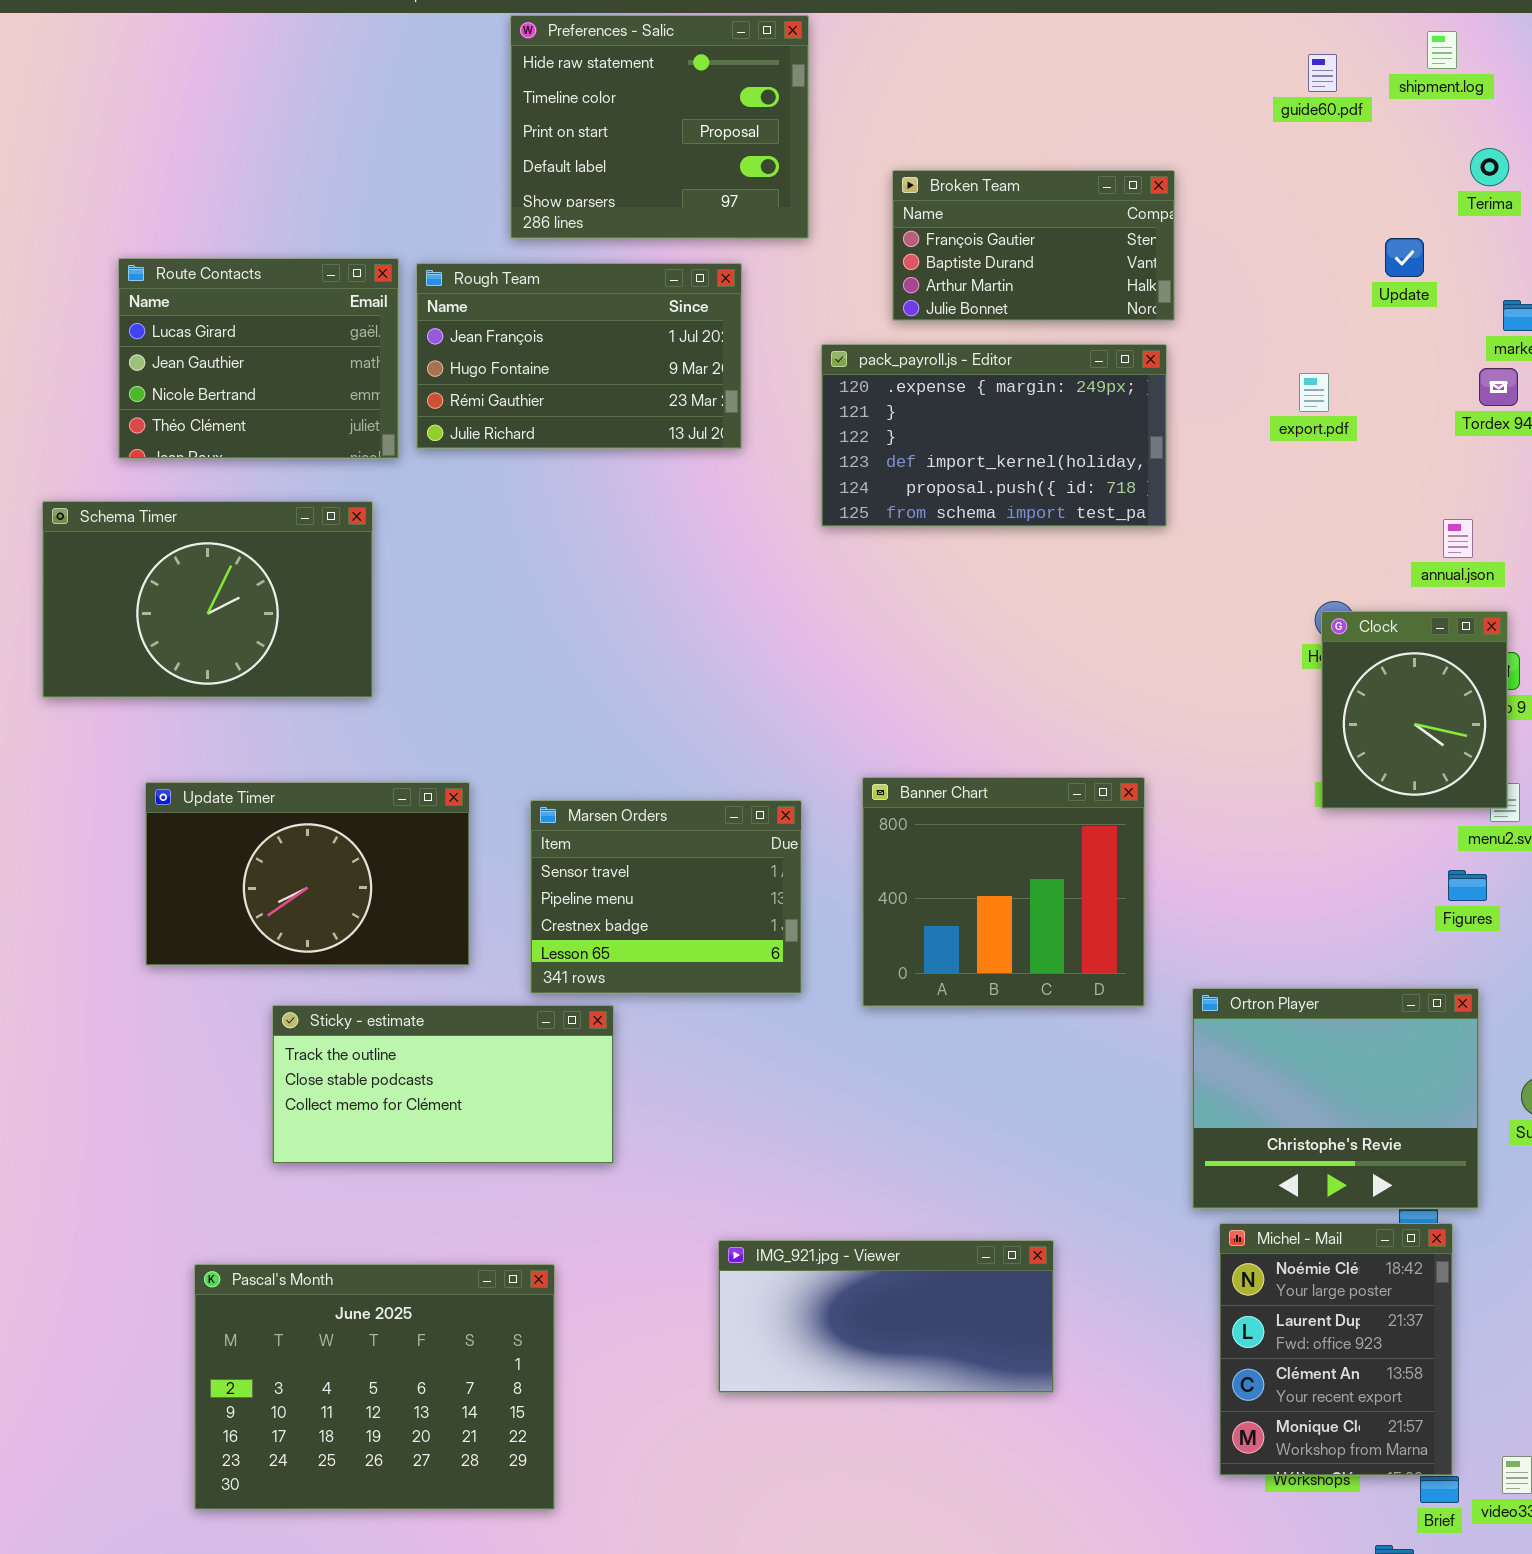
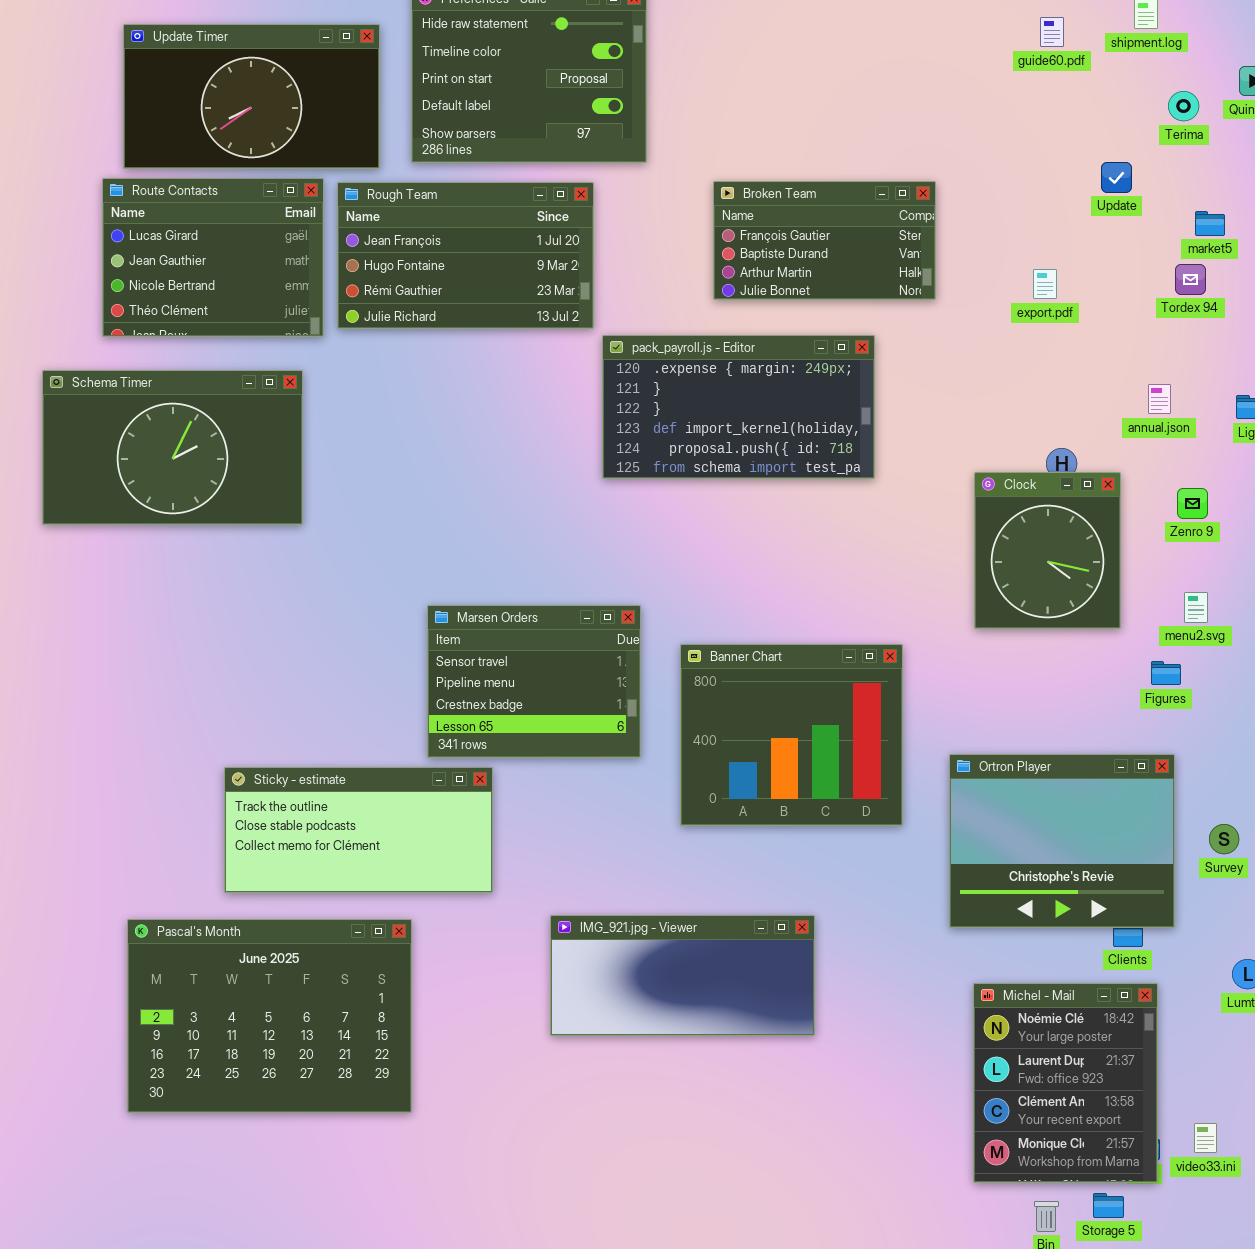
Broken Team: [892,170,1175,321] -> [713,181,936,300], moved
pack_payroll.js - Editor: [821,344,1167,527] -> [602,335,875,479], moved
Clock: [1321,611,1508,809] -> [974,472,1121,629], moved
Banner Chart: [862,777,1145,1007] -> [680,644,903,826], moved
Update Timer: [145,782,470,966] -> [123,24,380,169], moved
Michel - Mail: [1219,1223,1453,1476] -> [973,983,1158,1183], moved
IMG_921.jpg - Viewer: [718,1240,1054,1393] -> [550,915,815,1036], moved
Pascal's Month: [194,1264,555,1510] -> [127,919,412,1113], moved

